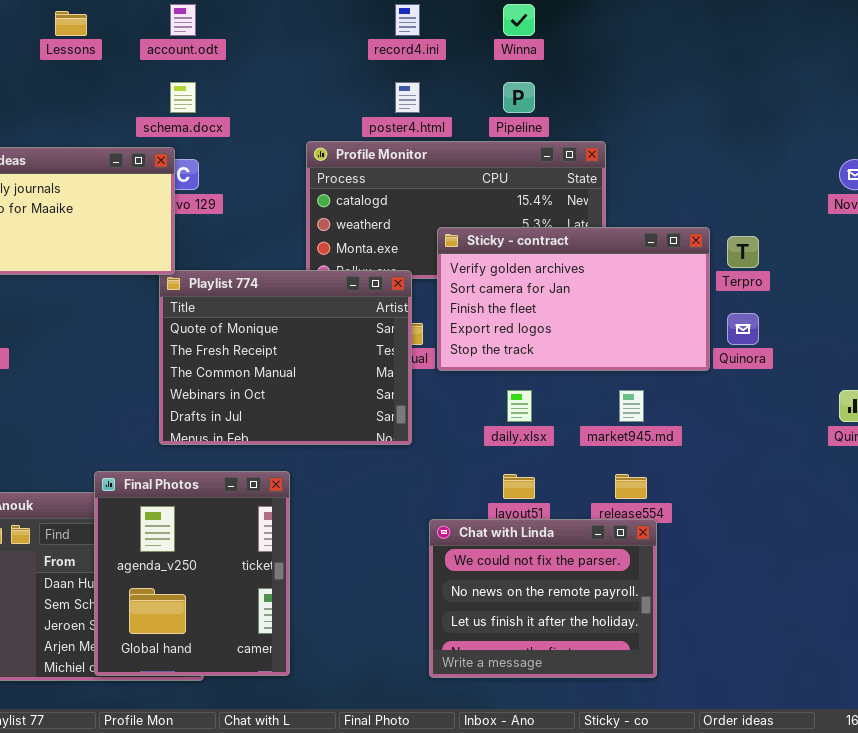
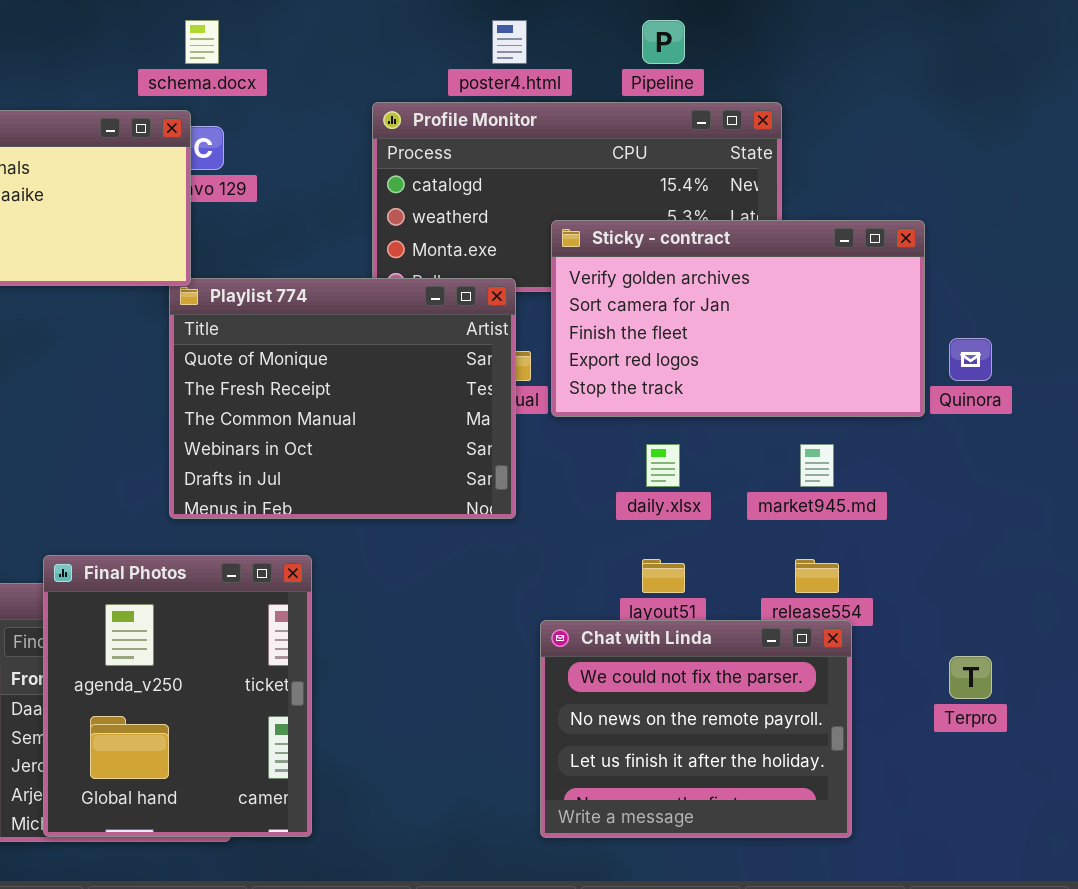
Terpro: [727,236,759,268] -> [949,656,992,699], moved
Final Photos: [94,471,290,676] -> [43,555,312,837], moved

